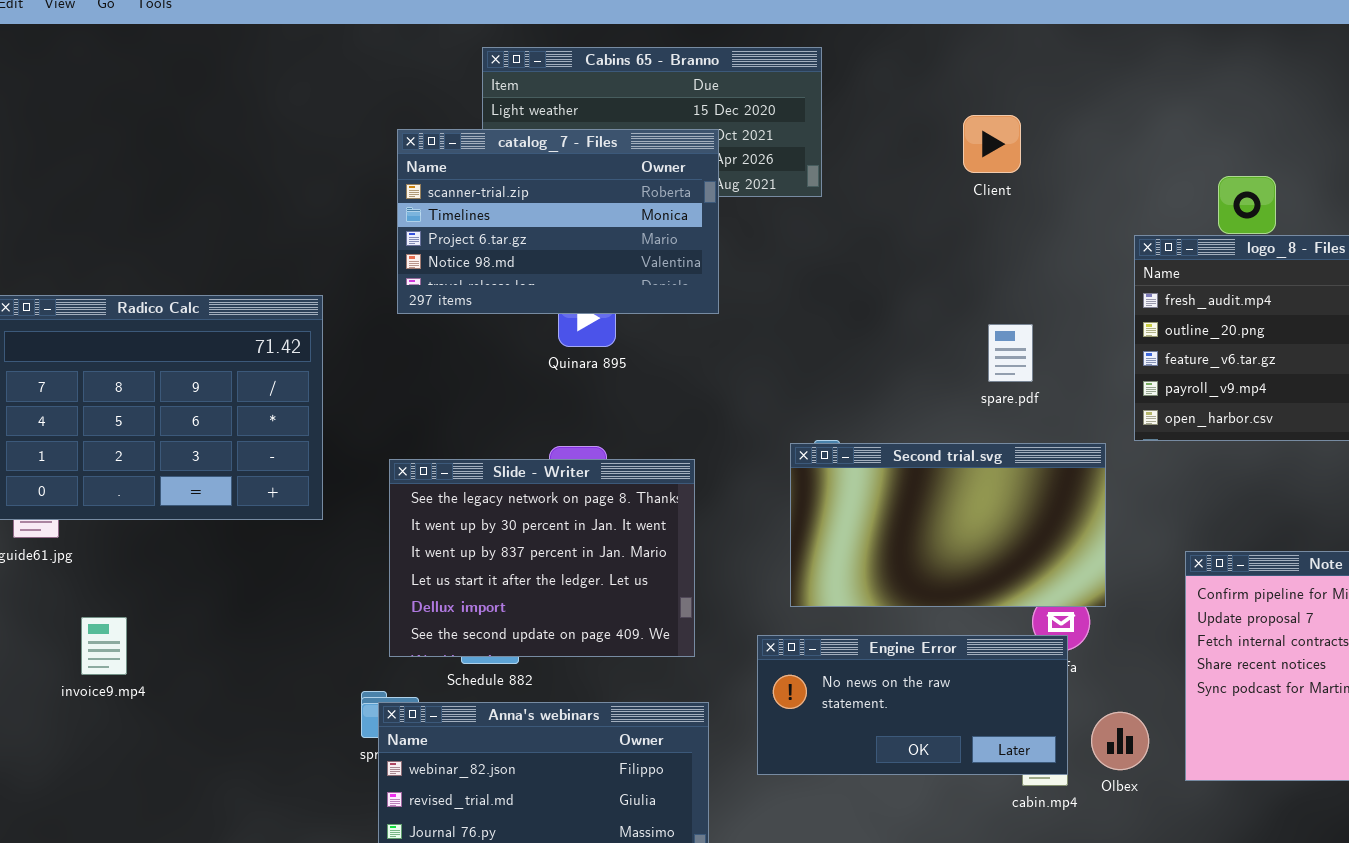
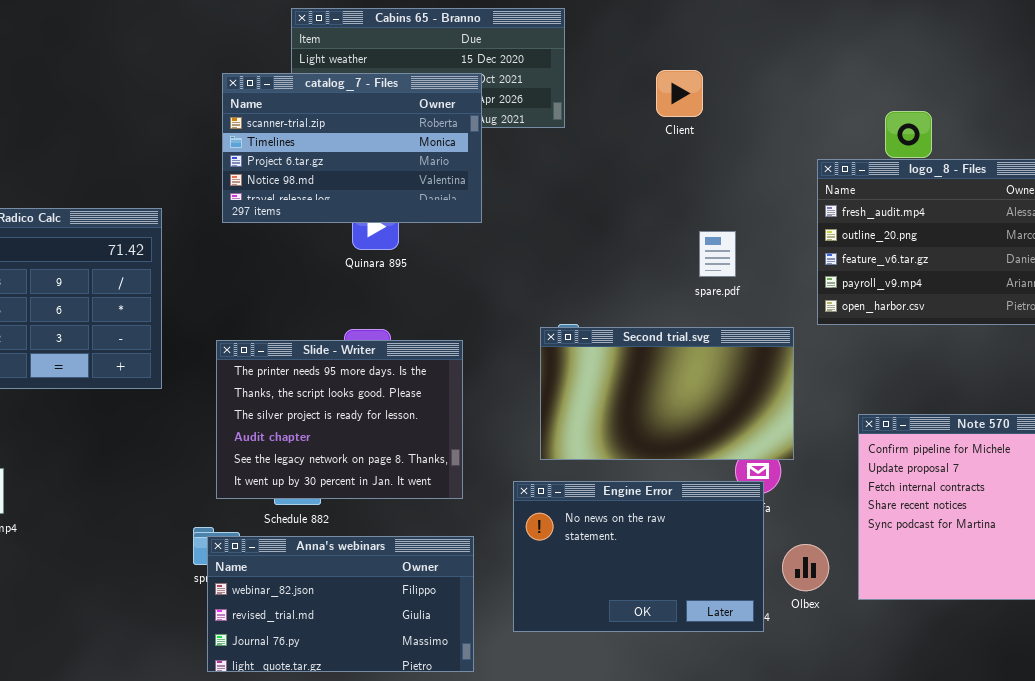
Client: [963,115,1021,173] -> [656,70,703,117], moved
Slide - Writer: [389,459,695,657] -> [216,340,463,499], scrolled up 4 rows
Engine Error: [757,635,1068,775] -> [513,481,764,632], resized

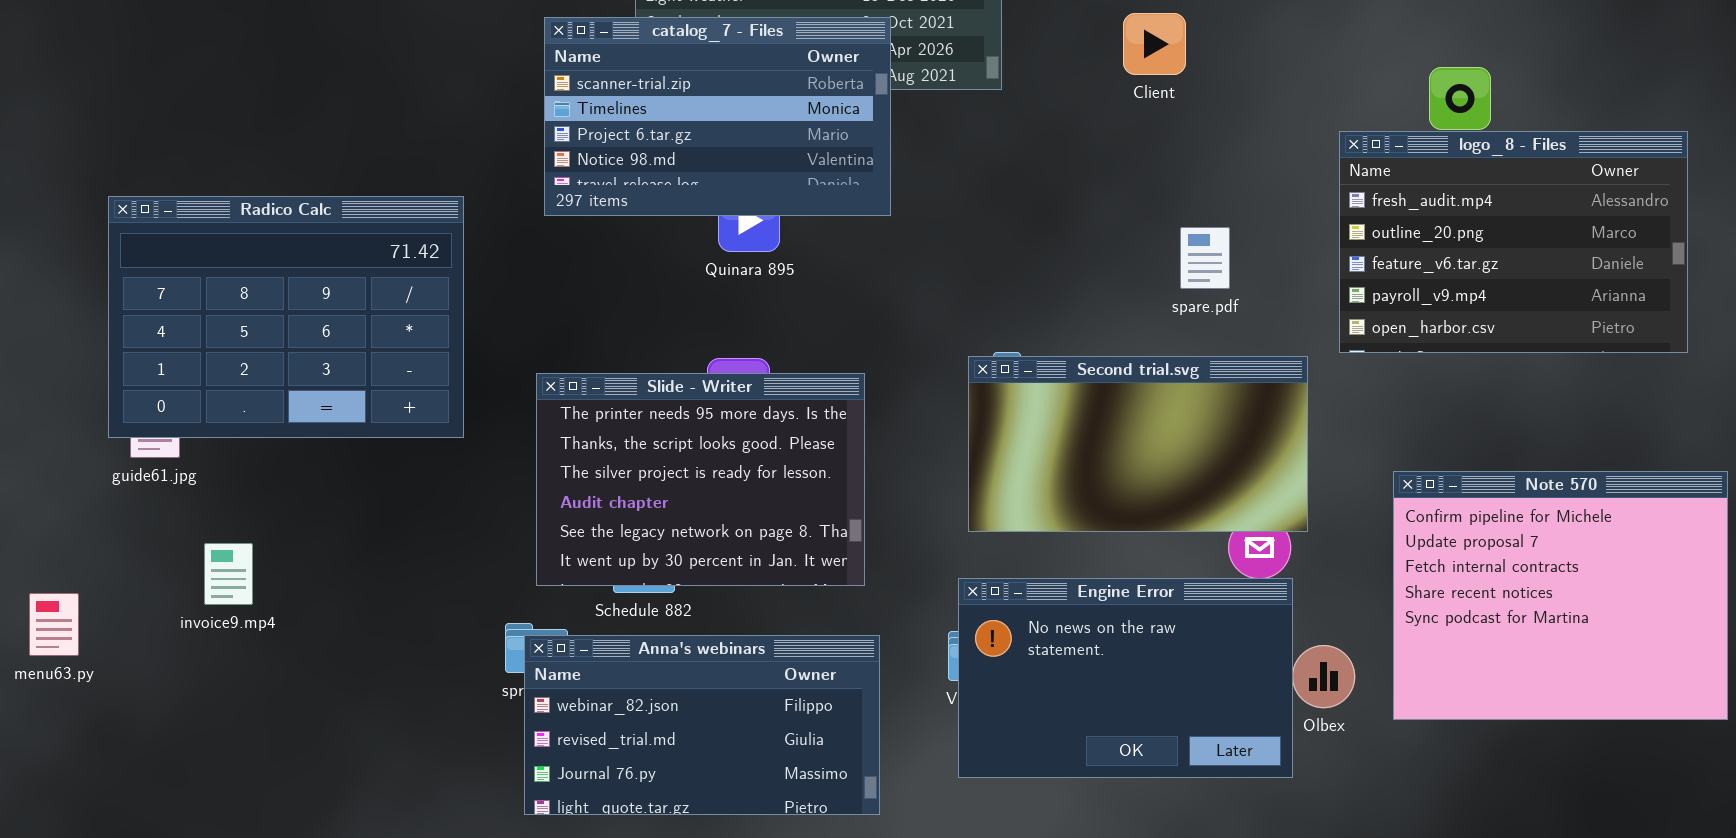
Engine Error: [513,481,764,632] -> [958,578,1293,778], moved

